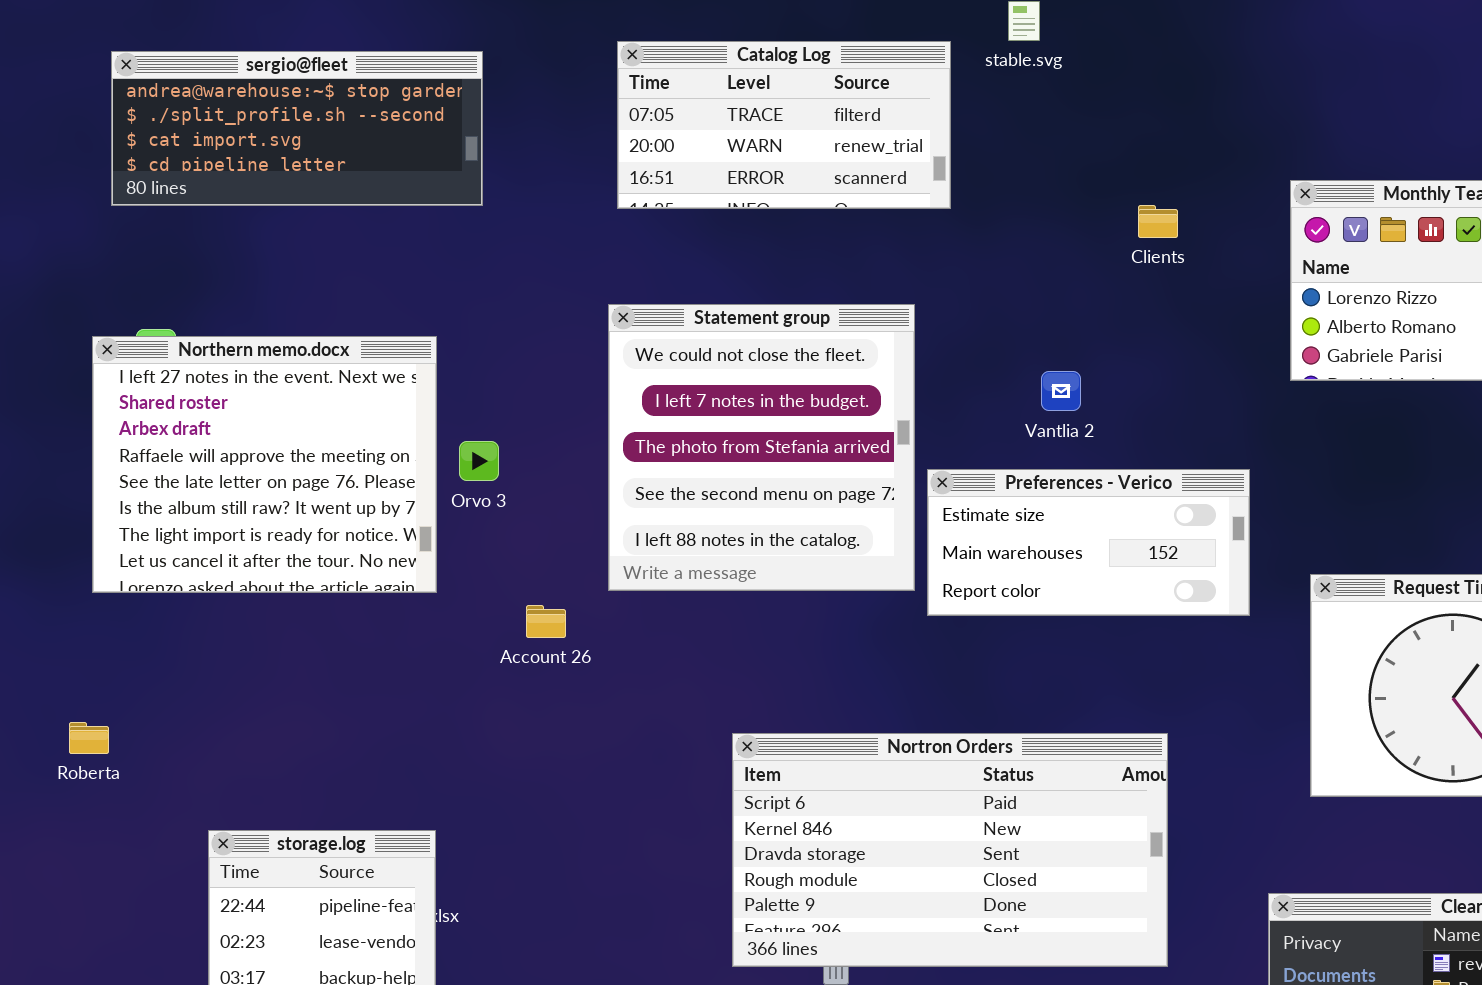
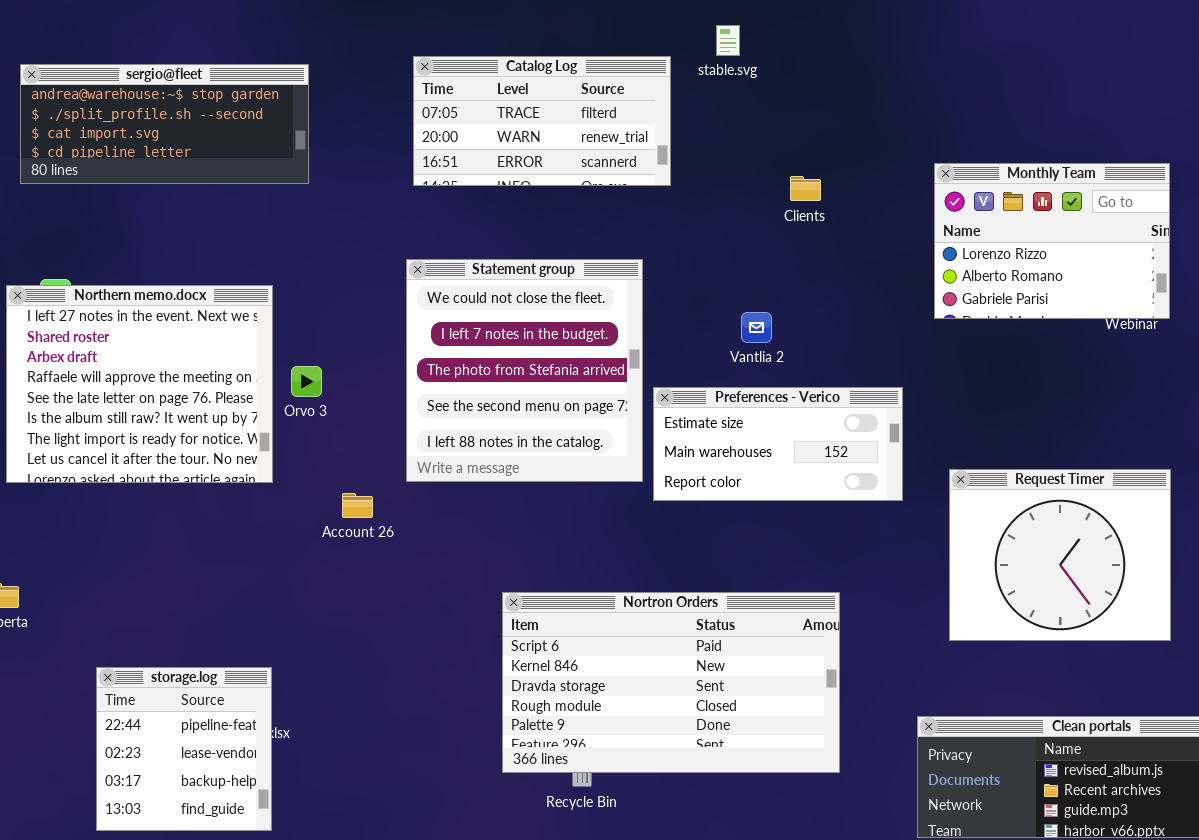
Clients: [1138,205,1178,238] -> [790,176,821,201], moved

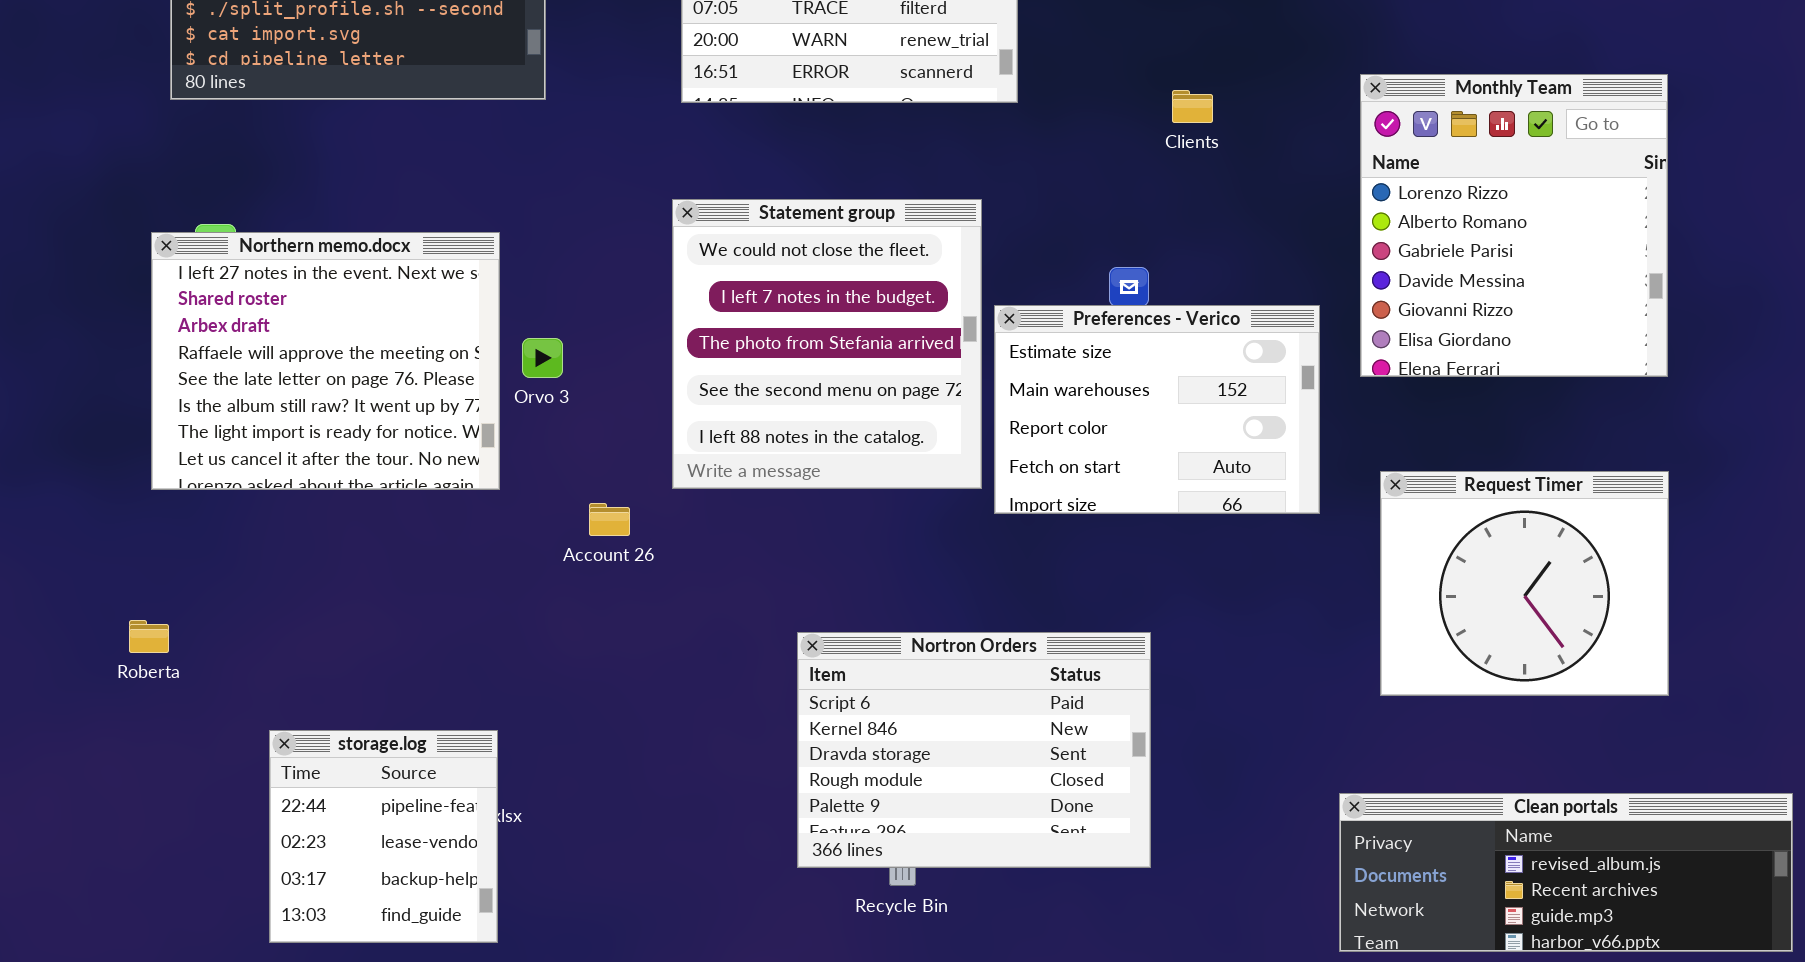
Monthly Team: [934,163,1170,319] -> [1360,74,1668,377], resized
Preferences - Verico: [653,387,903,501] -> [994,305,1320,514], resized
Nortron Orders: [502,592,840,773] -> [797,632,1151,868], resized

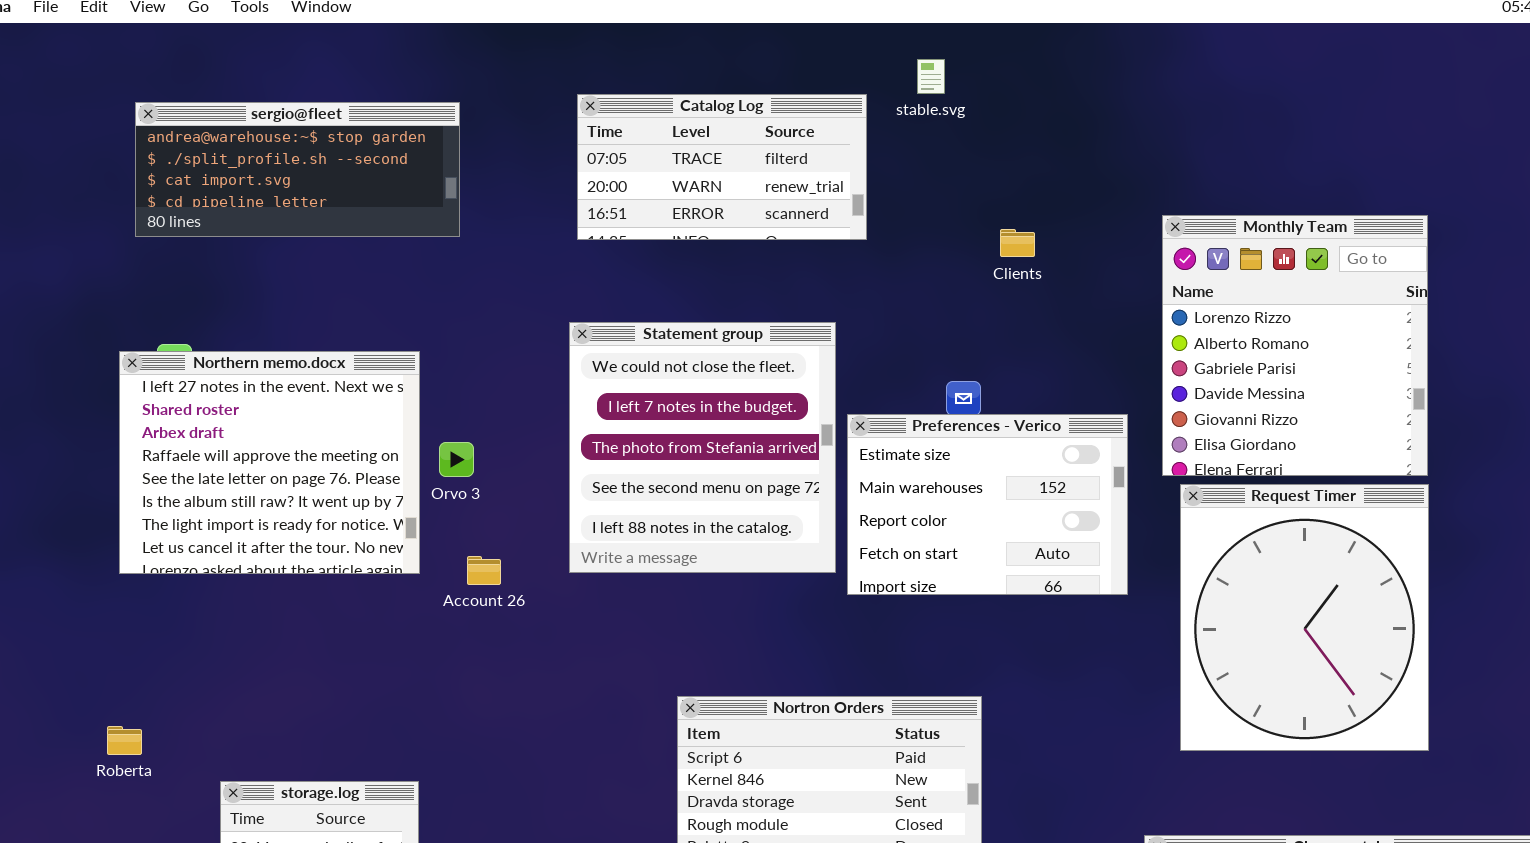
Request Timer: [1380,471,1669,696] -> [1180,484,1429,751], resized
Account 26: [589,503,630,536] -> [467,556,501,585], moved
Roberta: [129,620,169,653] -> [107,726,142,755], moved

